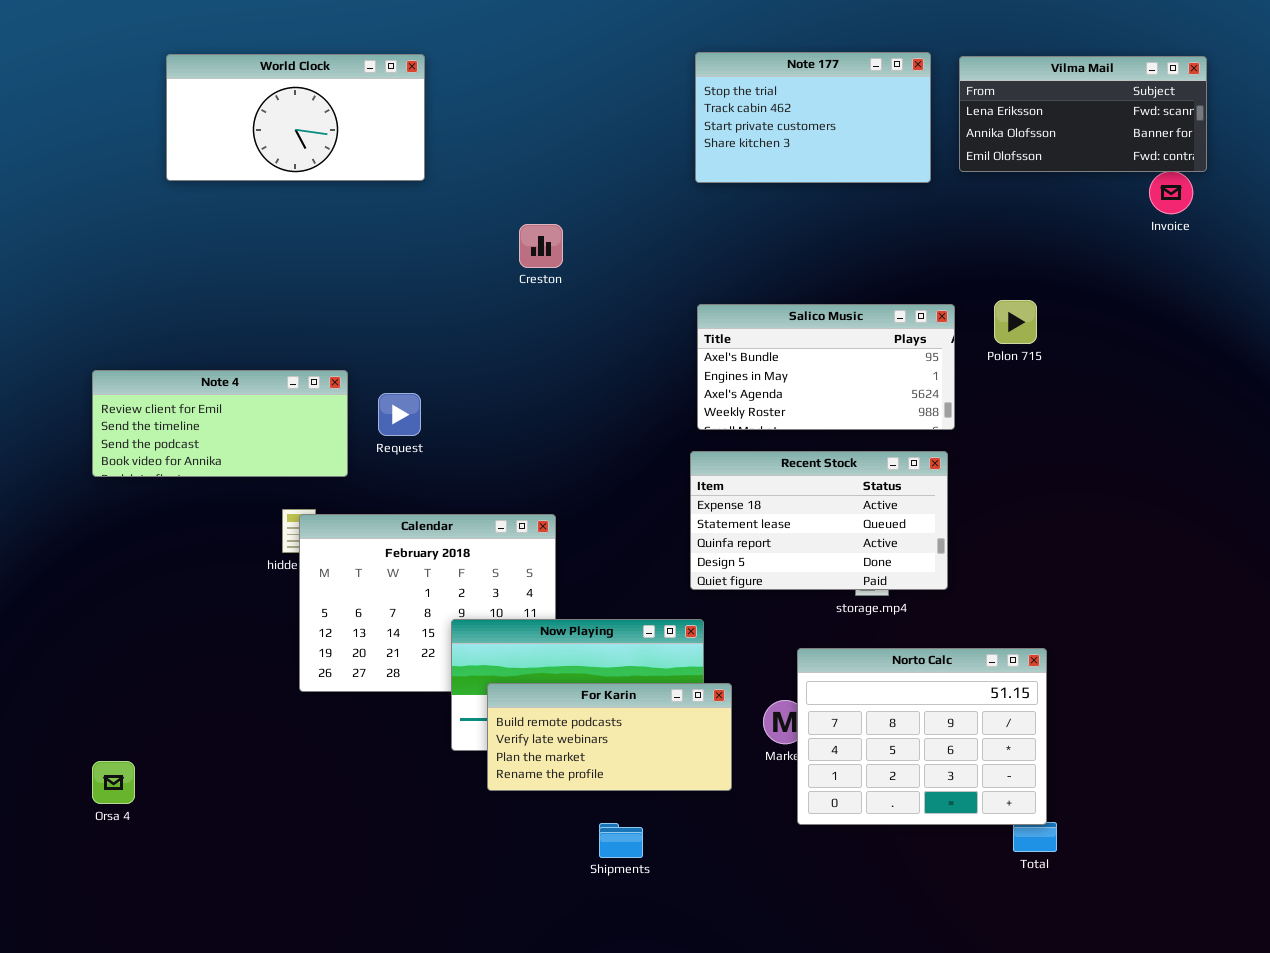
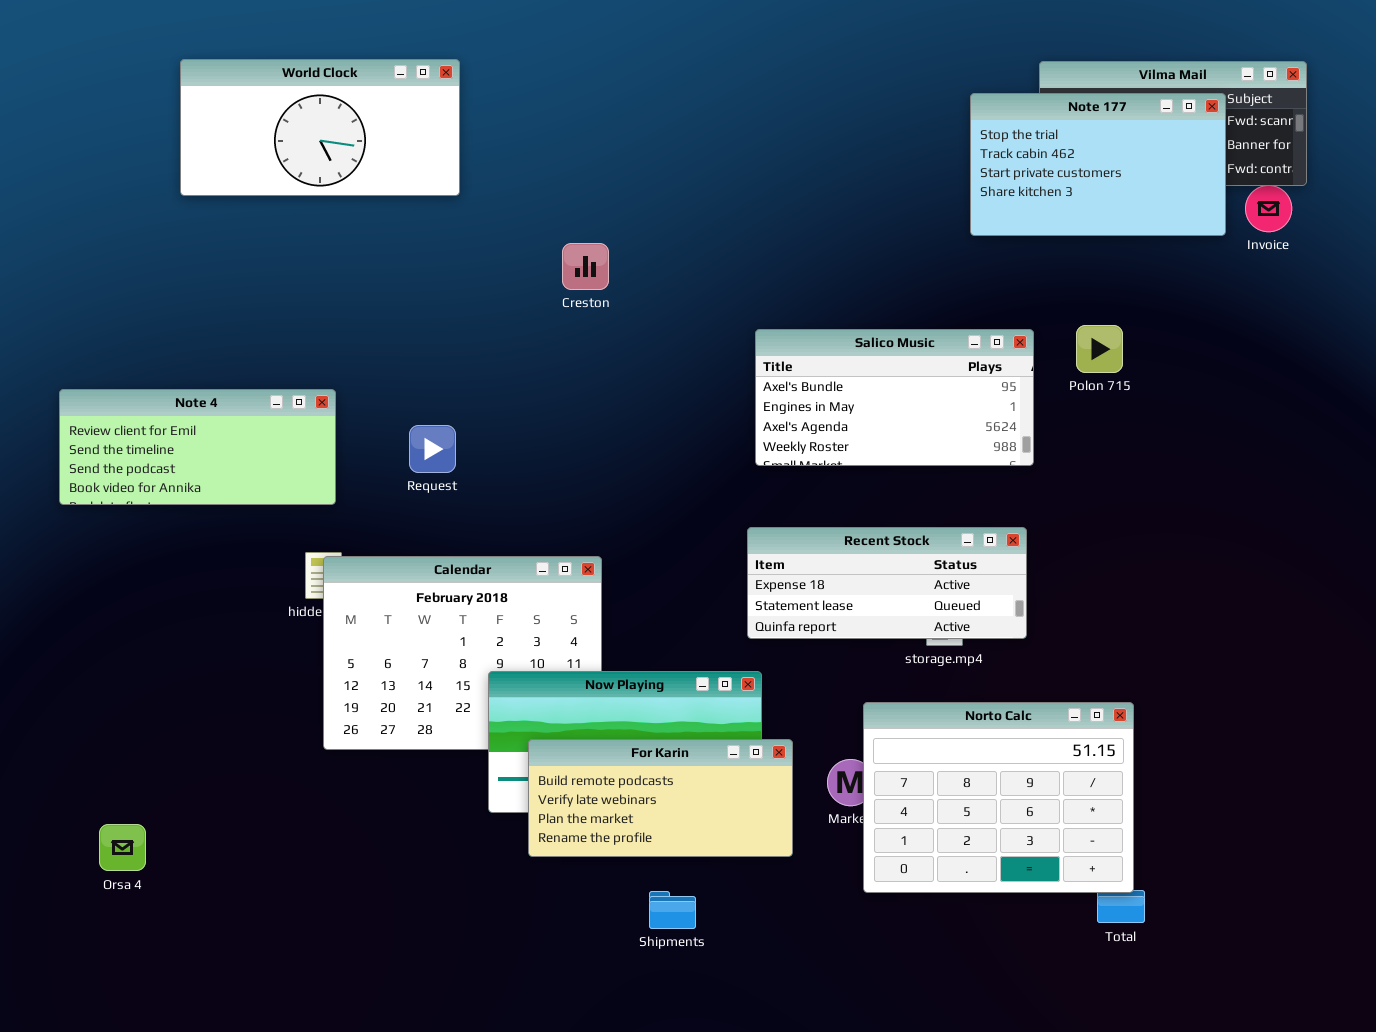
Note 177: [695,52,931,183] -> [970,93,1226,236], moved
Note 4: [92,370,348,477] -> [59,389,336,505], moved
Recent Stock: [690,451,948,590] -> [747,527,1027,639], resized

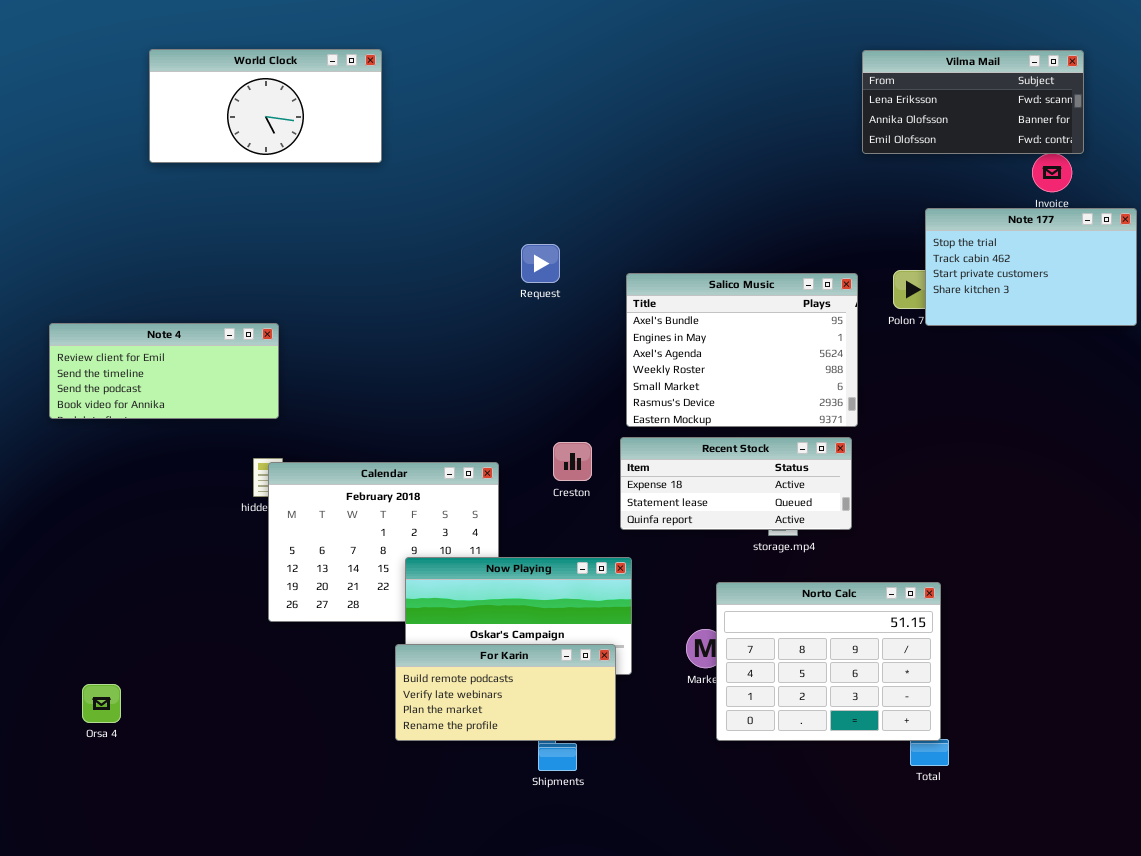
Note 177: [970,93,1226,236] -> [925,208,1137,326], moved
Creston: [562,243,609,290] -> [553,442,592,481], moved
Salico Music: [755,329,1034,466] -> [626,273,858,427], resized
Request: [409,425,456,473] -> [521,244,560,283], moved
For Karin: [528,739,793,857] -> [395,644,616,741], moved

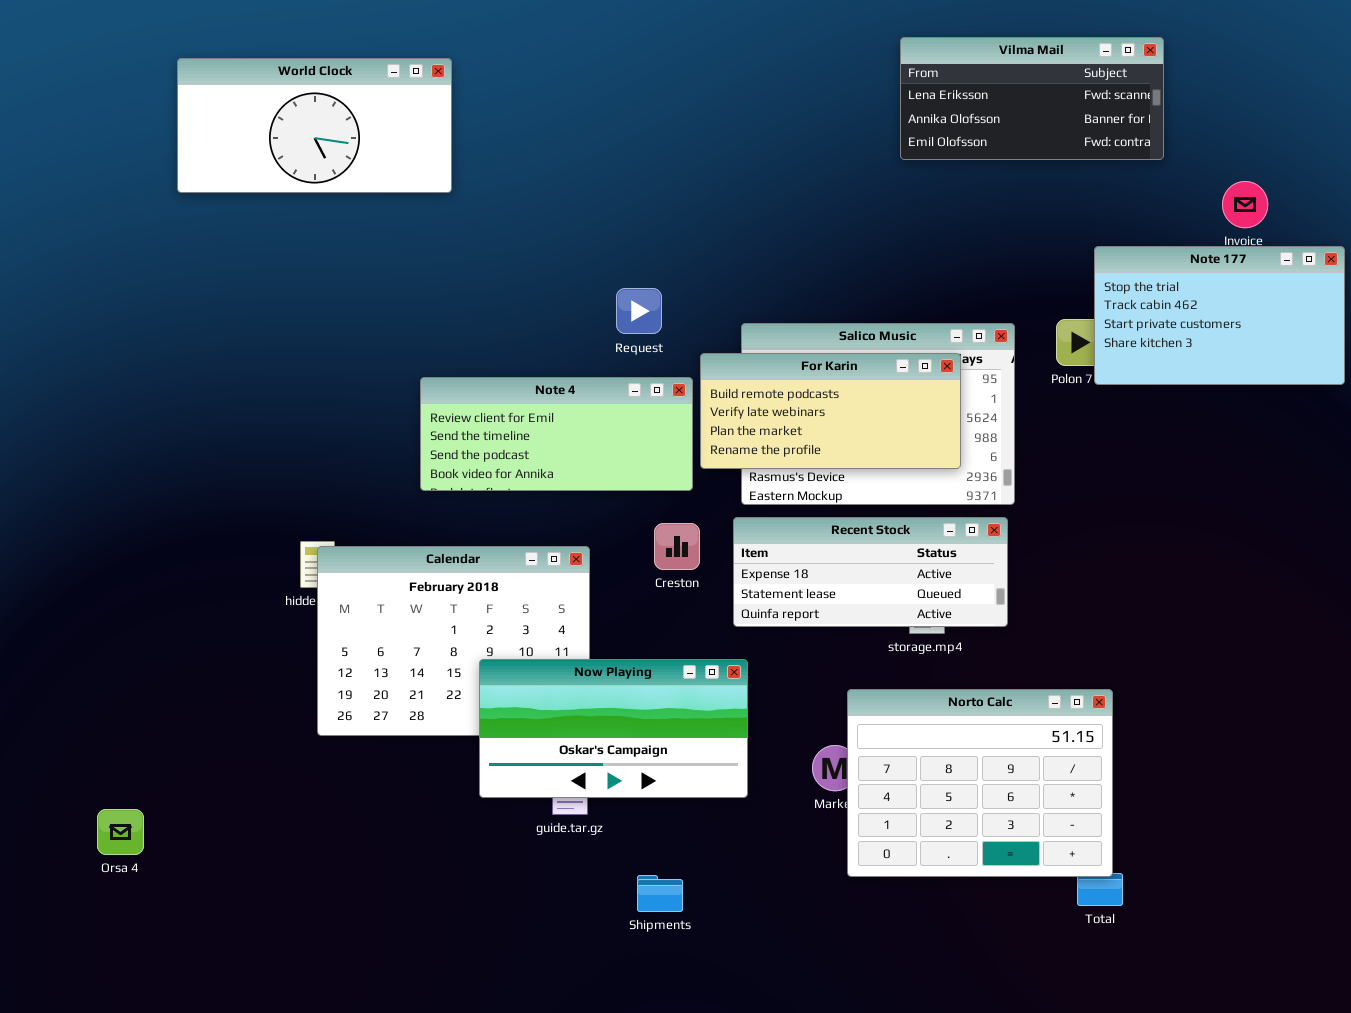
Vilma Mail: [862,50,1084,154] -> [900,37,1164,160], moved
Note 4: [49,323,279,419] -> [420,377,693,491], moved
For Karin: [395,644,616,741] -> [700,353,961,469], moved

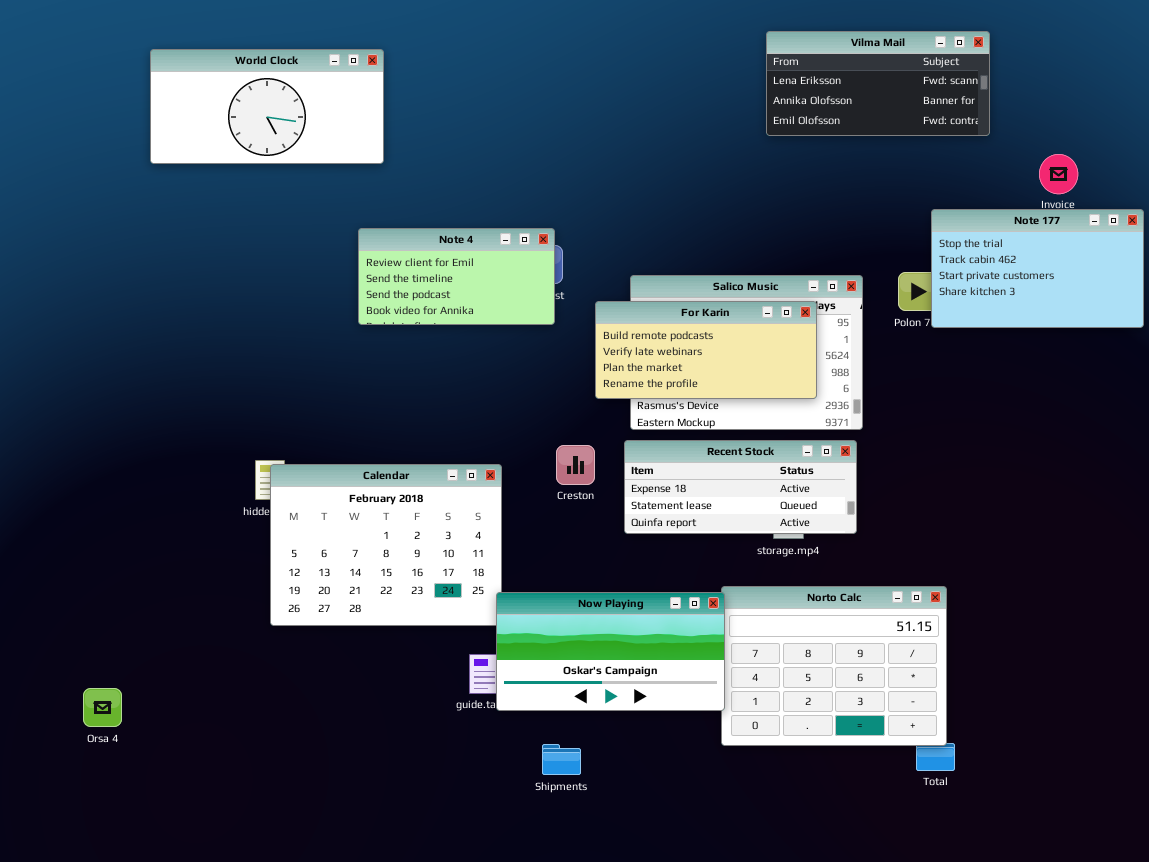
Note 4: [420,377,693,491] -> [358,228,555,325], moved, resized
Now Playing: [479,659,748,798] -> [496,592,725,711], moved

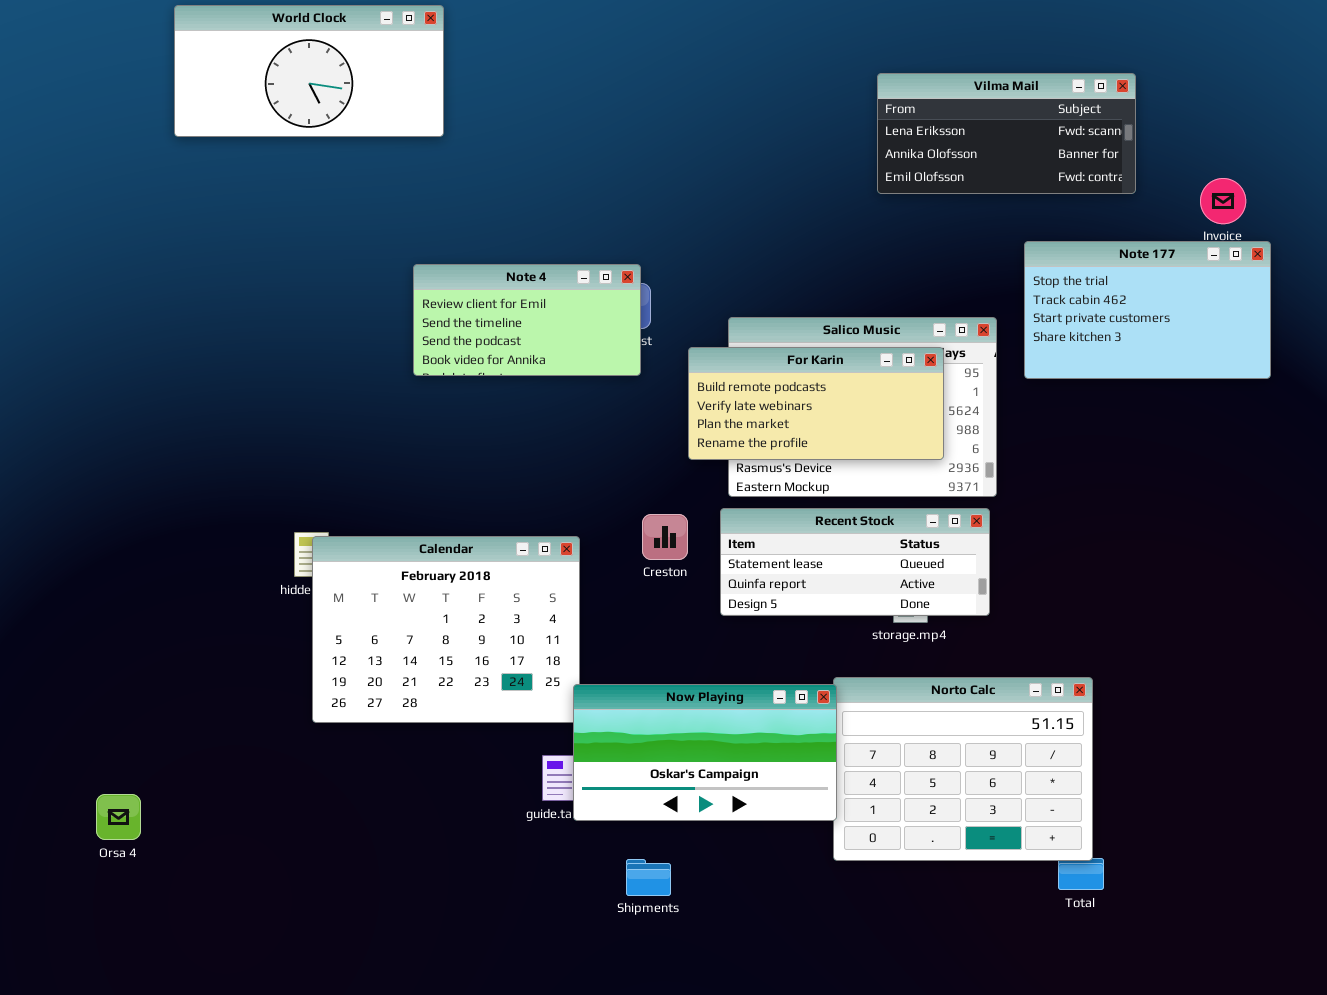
Vilma Mail: [766,31,990,136] -> [877,73,1136,194], moved
World Clock: [150,49,384,164] -> [174,5,444,137], moved
Note 177: [931,209,1144,328] -> [1024,241,1271,379], moved
Recent Stock: [624,440,857,534] -> [720,508,990,616], scrolled down 1 row

